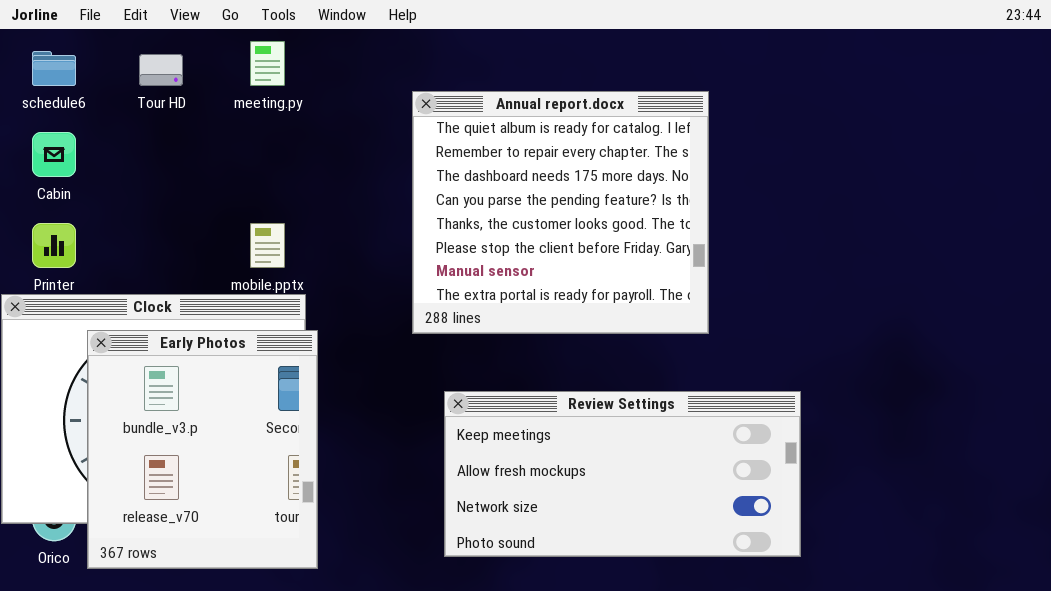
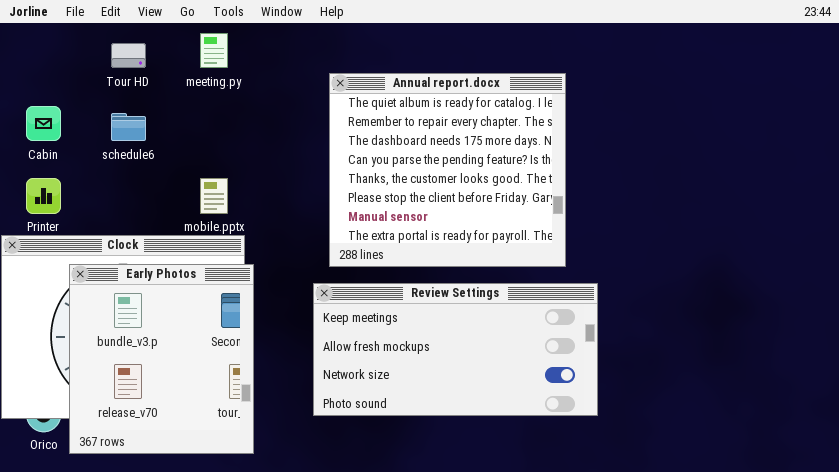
schedule6: [32,51,76,86] -> [111,113,146,141], moved
Review Settings: [444,391,801,557] -> [313,283,598,416], moved

